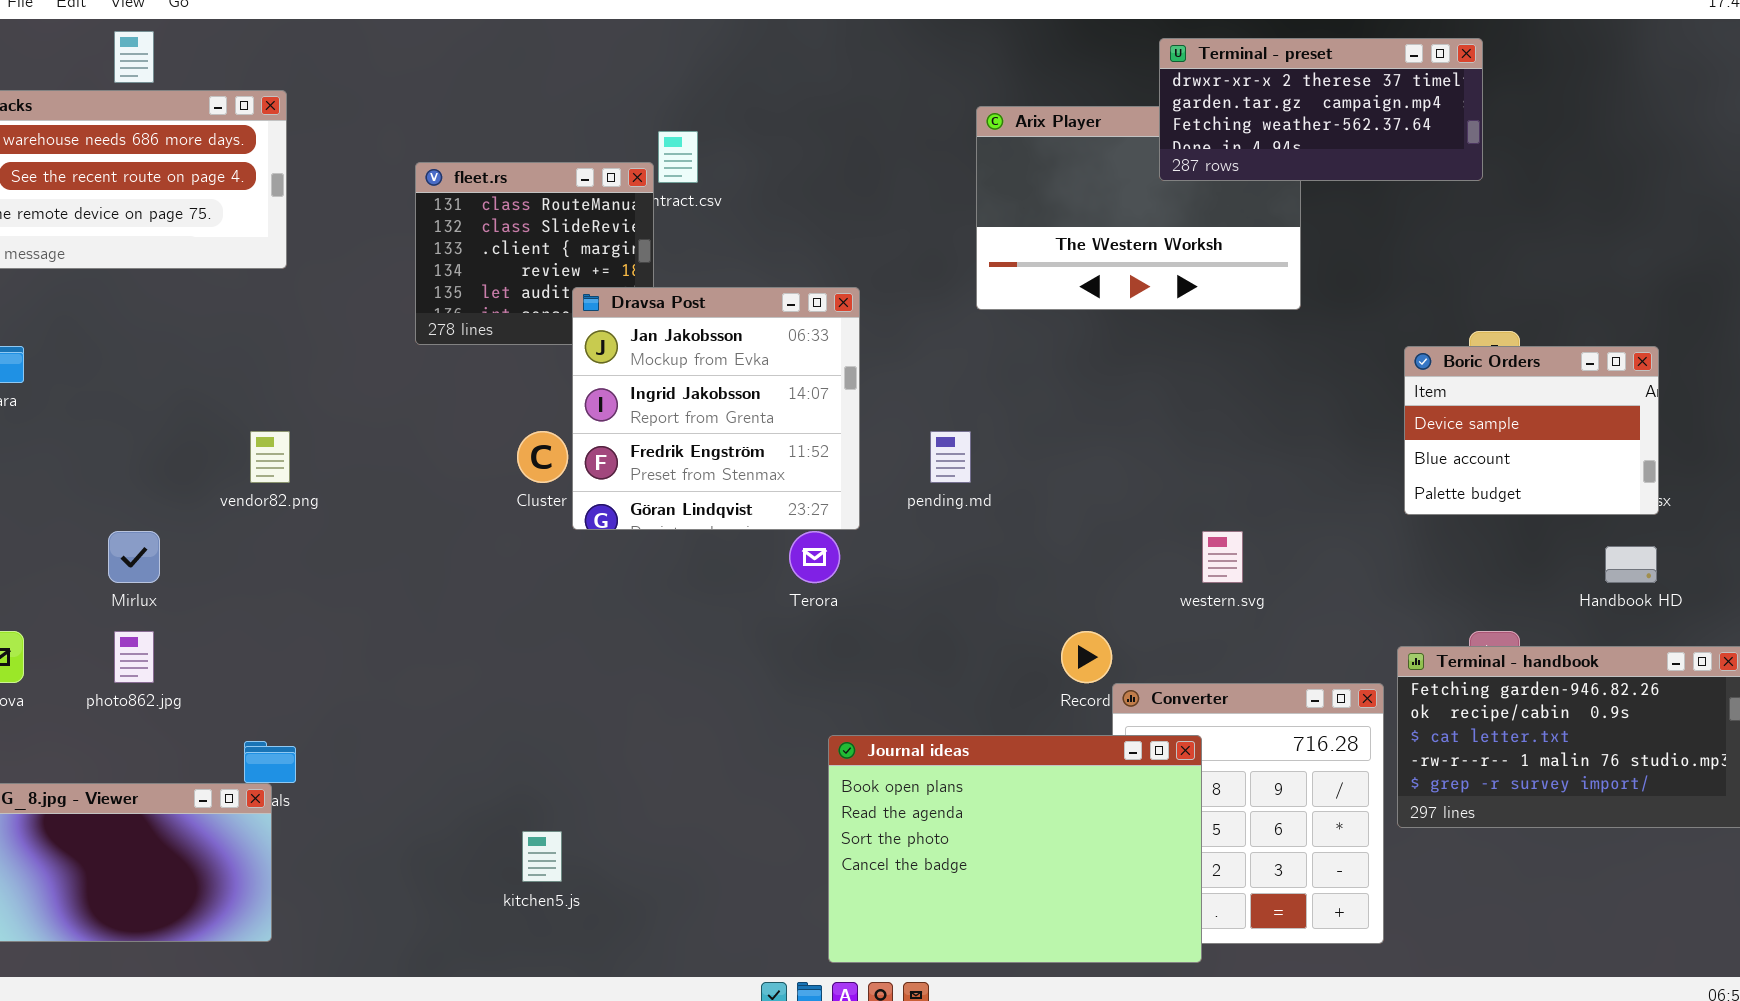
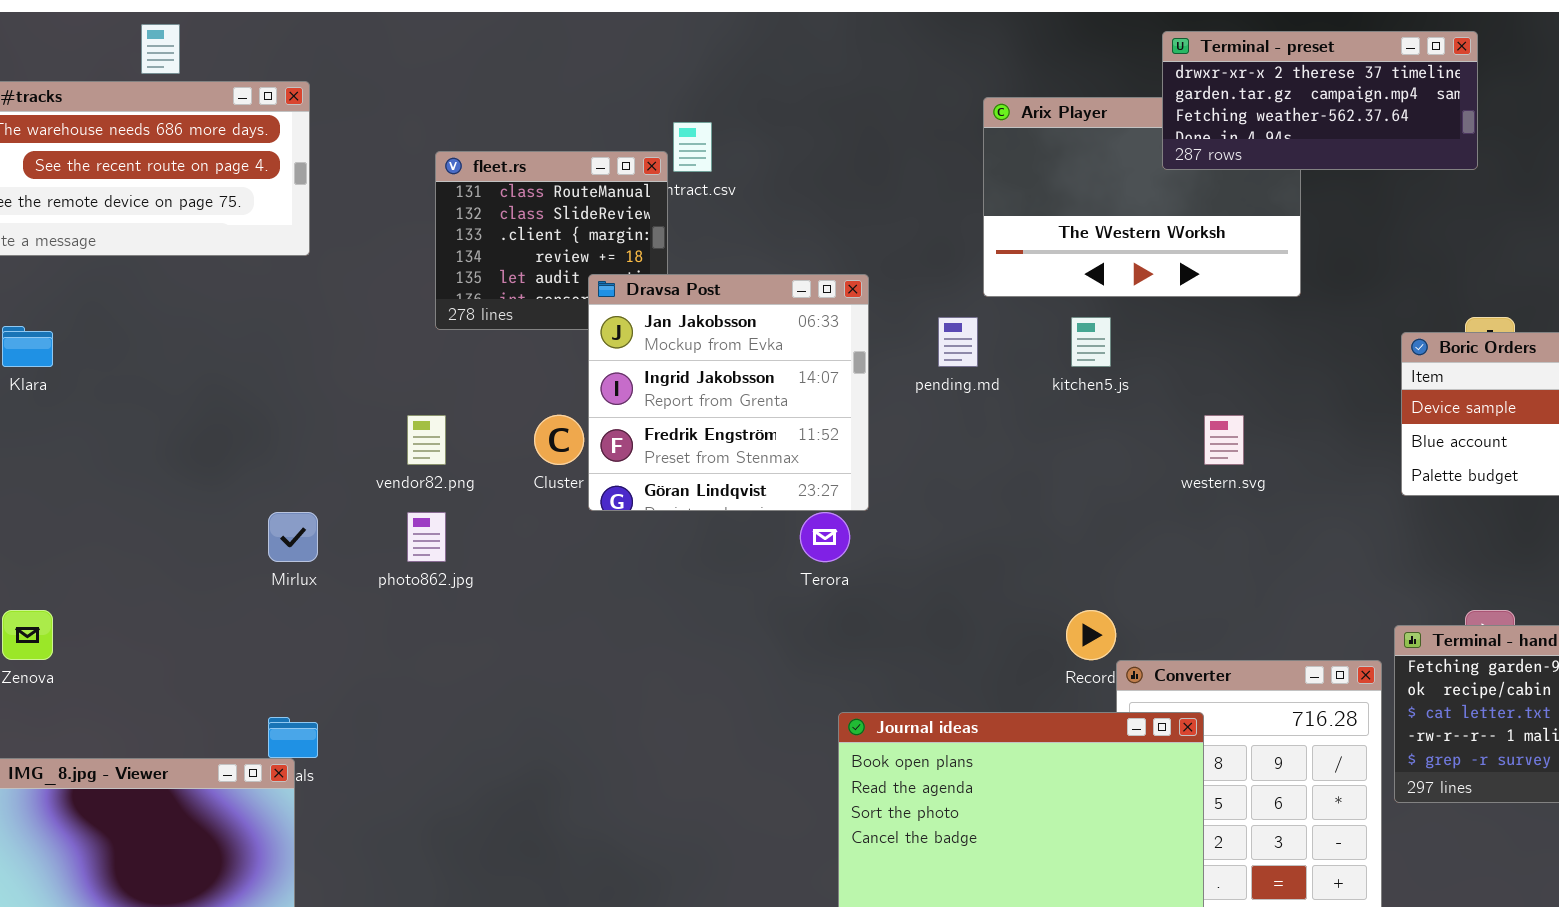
vendor82.png: [250,431,290,483] -> [407,415,446,465], moved
pending.md: [930,431,971,483] -> [938,317,978,367], moved
Mirlux: [108,531,160,583] -> [268,512,318,562], moved
western.svg: [1202,531,1243,583] -> [1204,415,1244,465], moved
photo862.jpg: [114,631,154,683] -> [407,512,446,562], moved
kitchen5.js: [522,831,562,882] -> [1071,317,1111,367], moved

